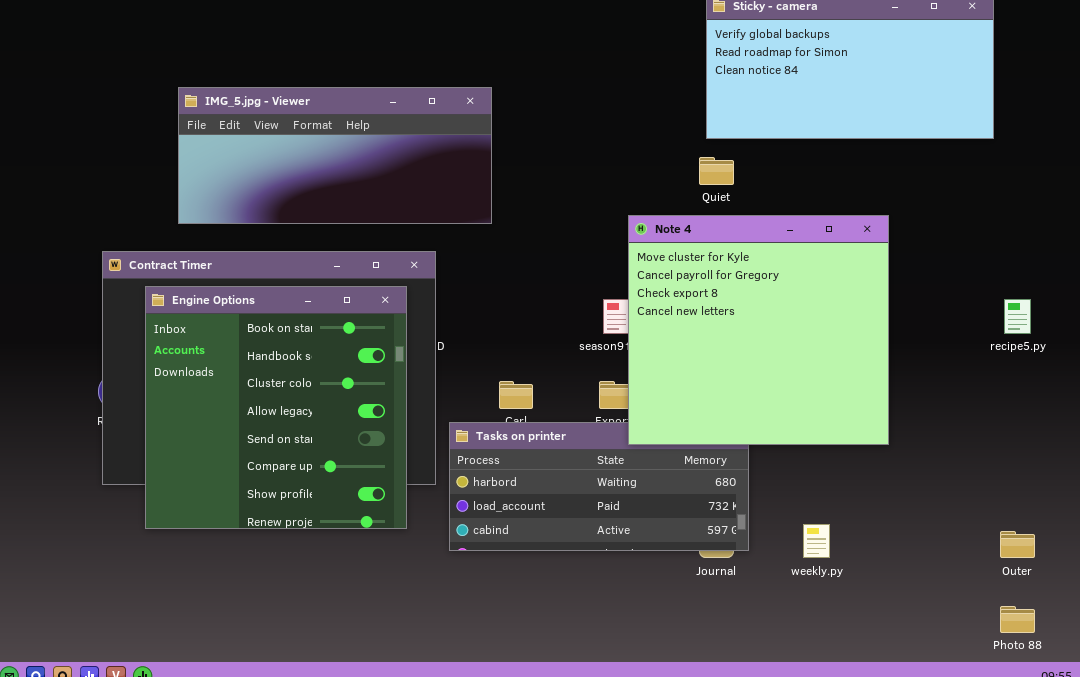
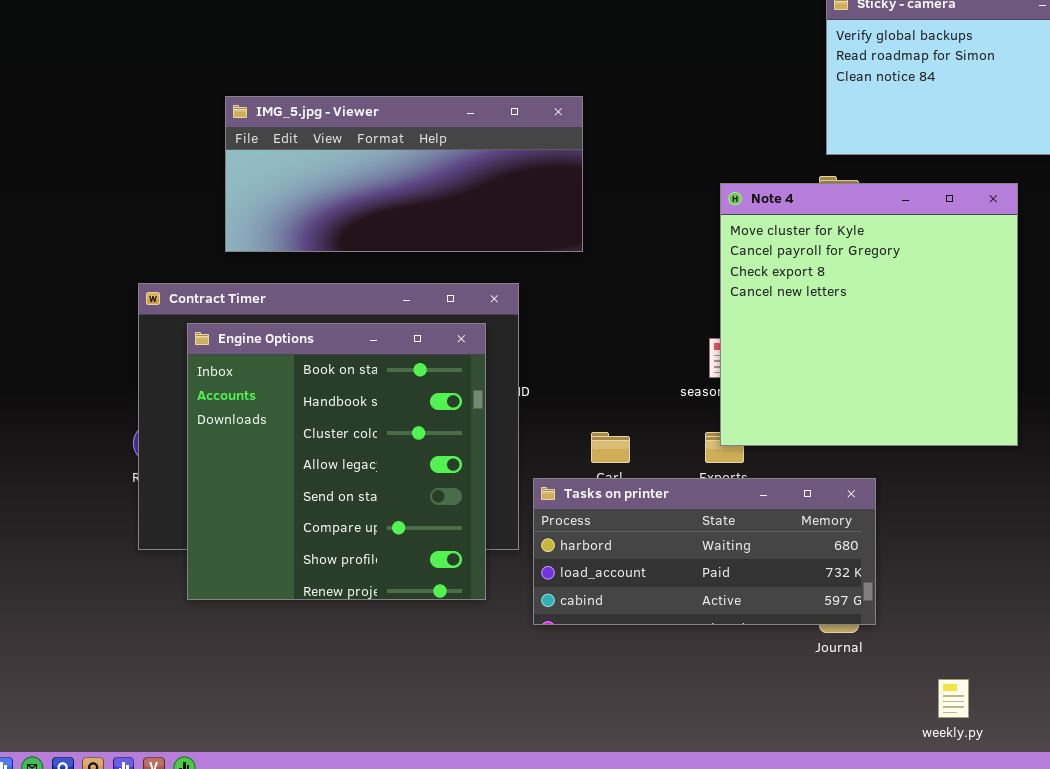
Note 4: [628,215,889,445] -> [720,183,1018,446], moved
weekly.py: [803,524,830,558] -> [938,679,969,718], moved

